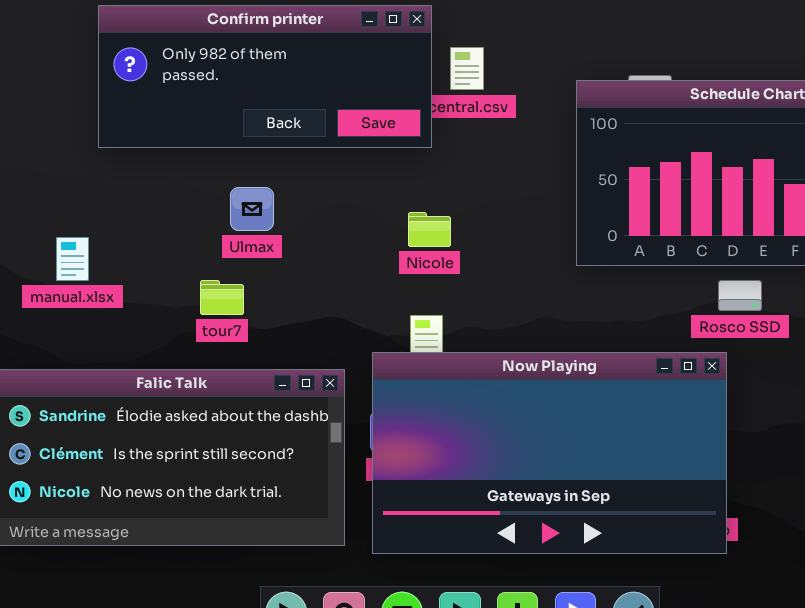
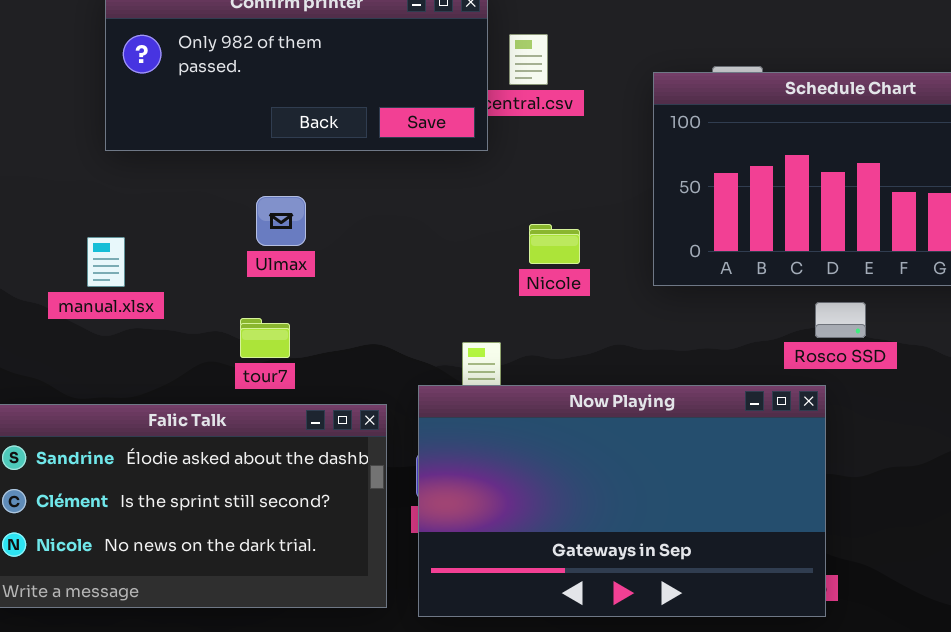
Nicole: [408,212,451,247] -> [529,224,580,264], moved
manual.xlsx: [56,237,89,281] -> [87,237,125,287], moved
tour7: [200,280,244,315] -> [240,318,290,358], moved

